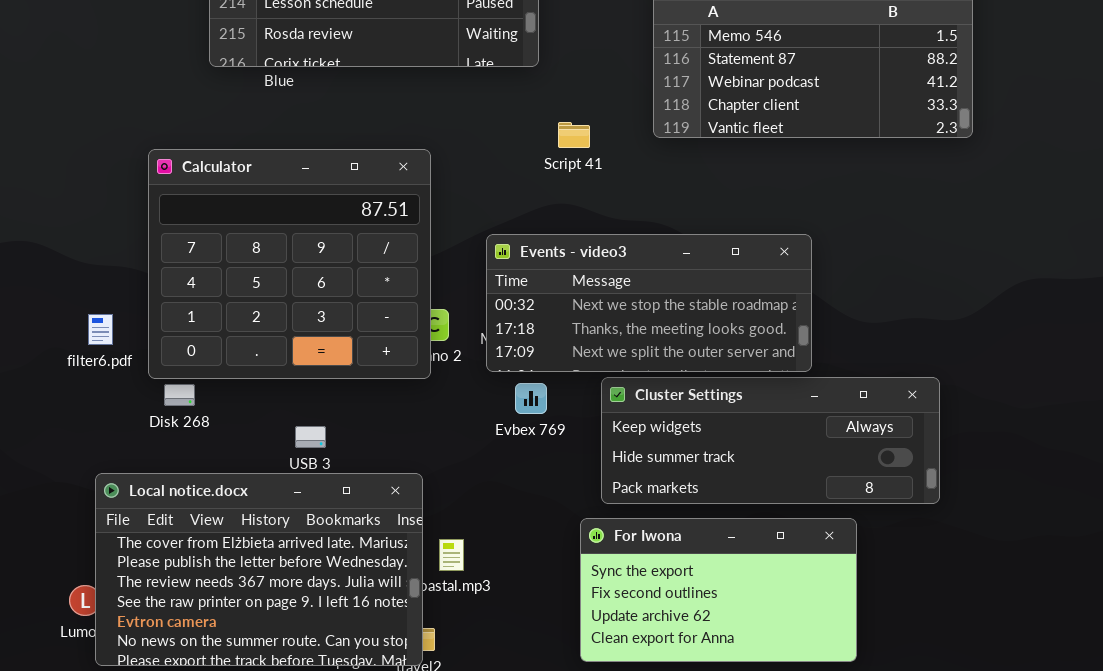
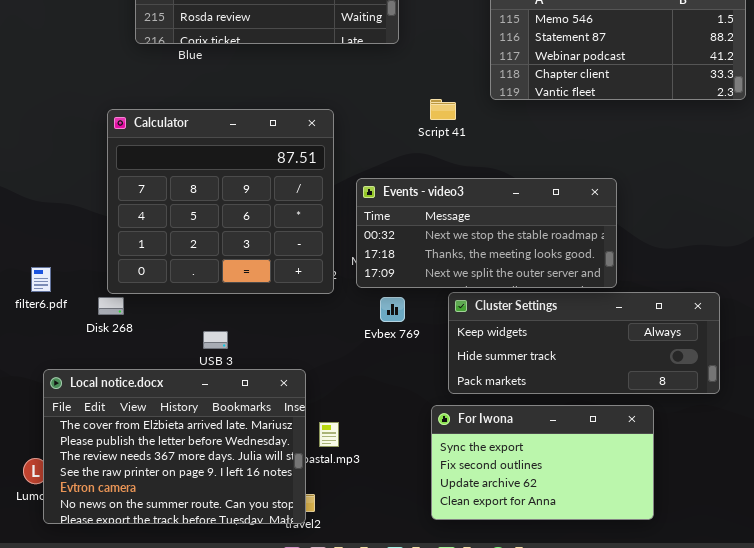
Script 41: [558,122,590,148] -> [430,99,456,120], moved
Calculator: [148,149,431,379] -> [107,109,334,294], moved
filter6.pdf: [88,314,113,345] -> [31,267,51,292], moved

